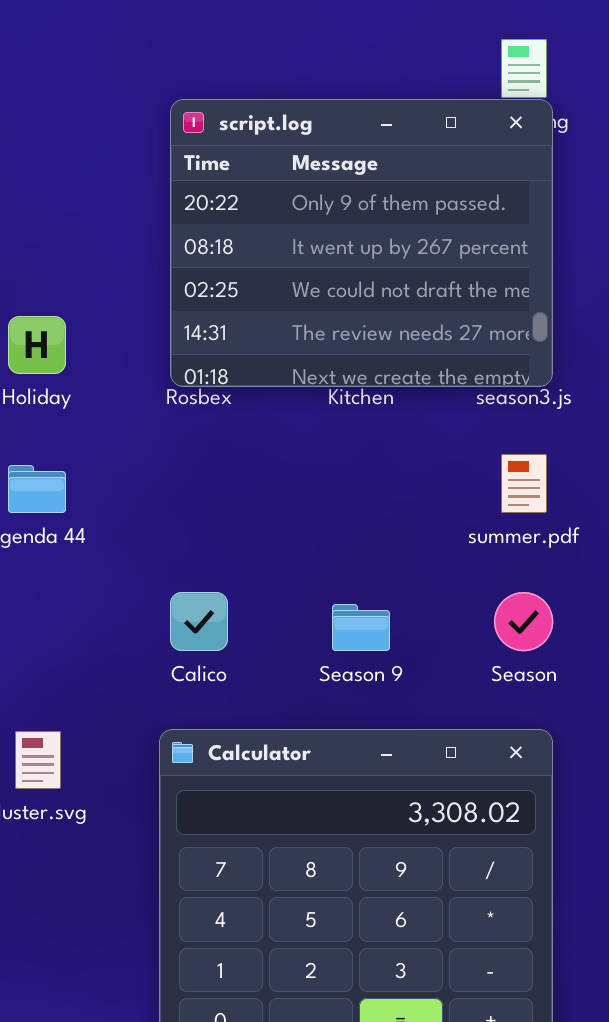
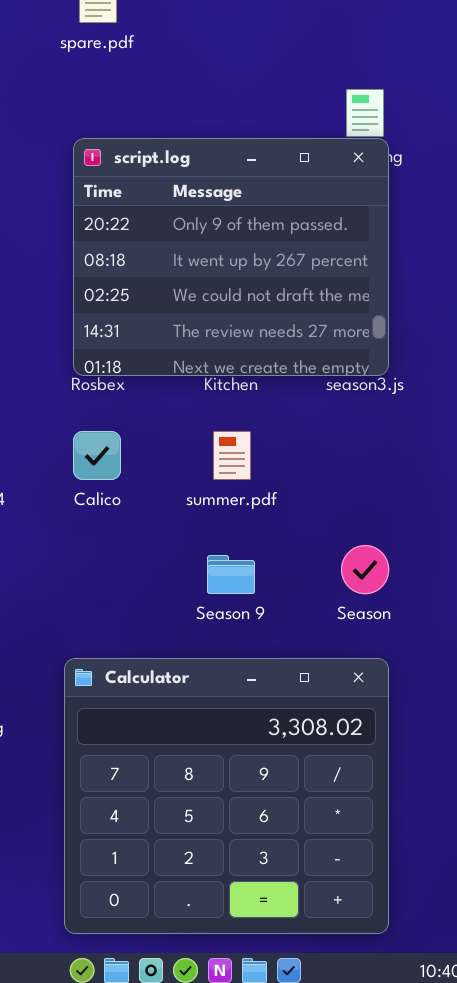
summer.pdf: [501,454,547,513] -> [213,431,251,480], moved
Calico: [170,592,228,651] -> [73,431,121,480], moved

